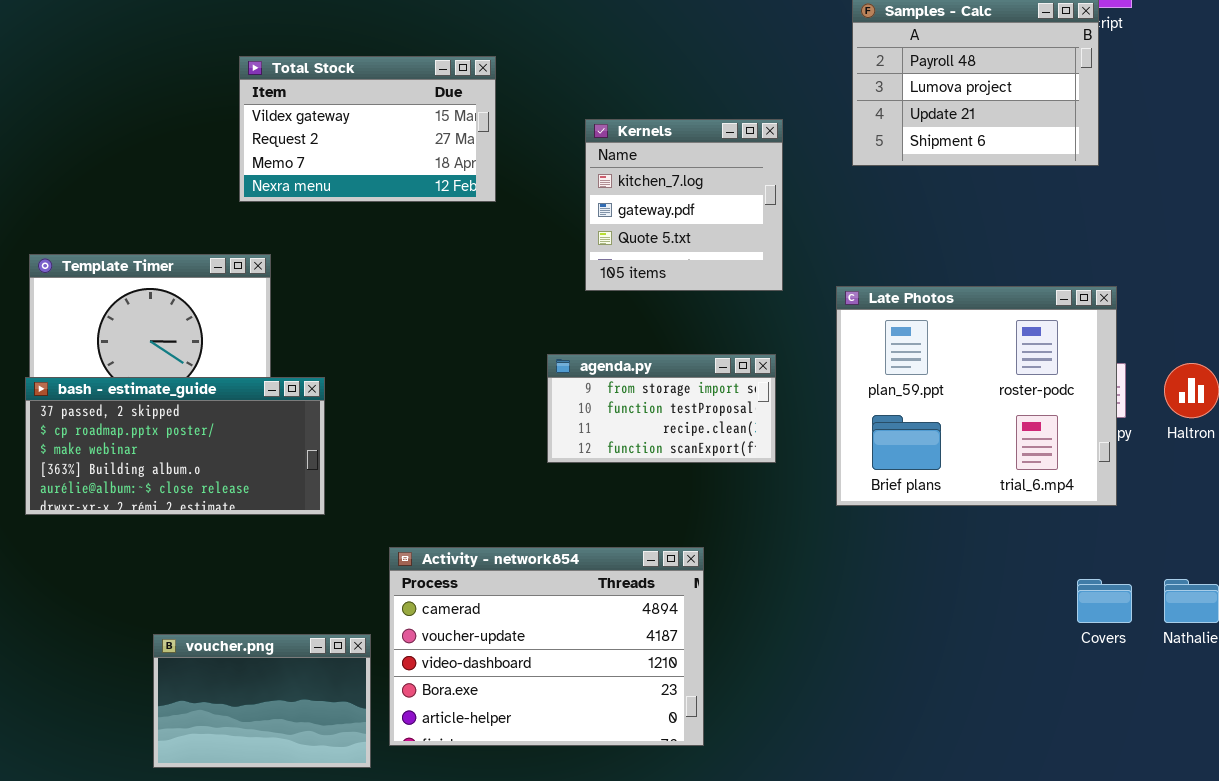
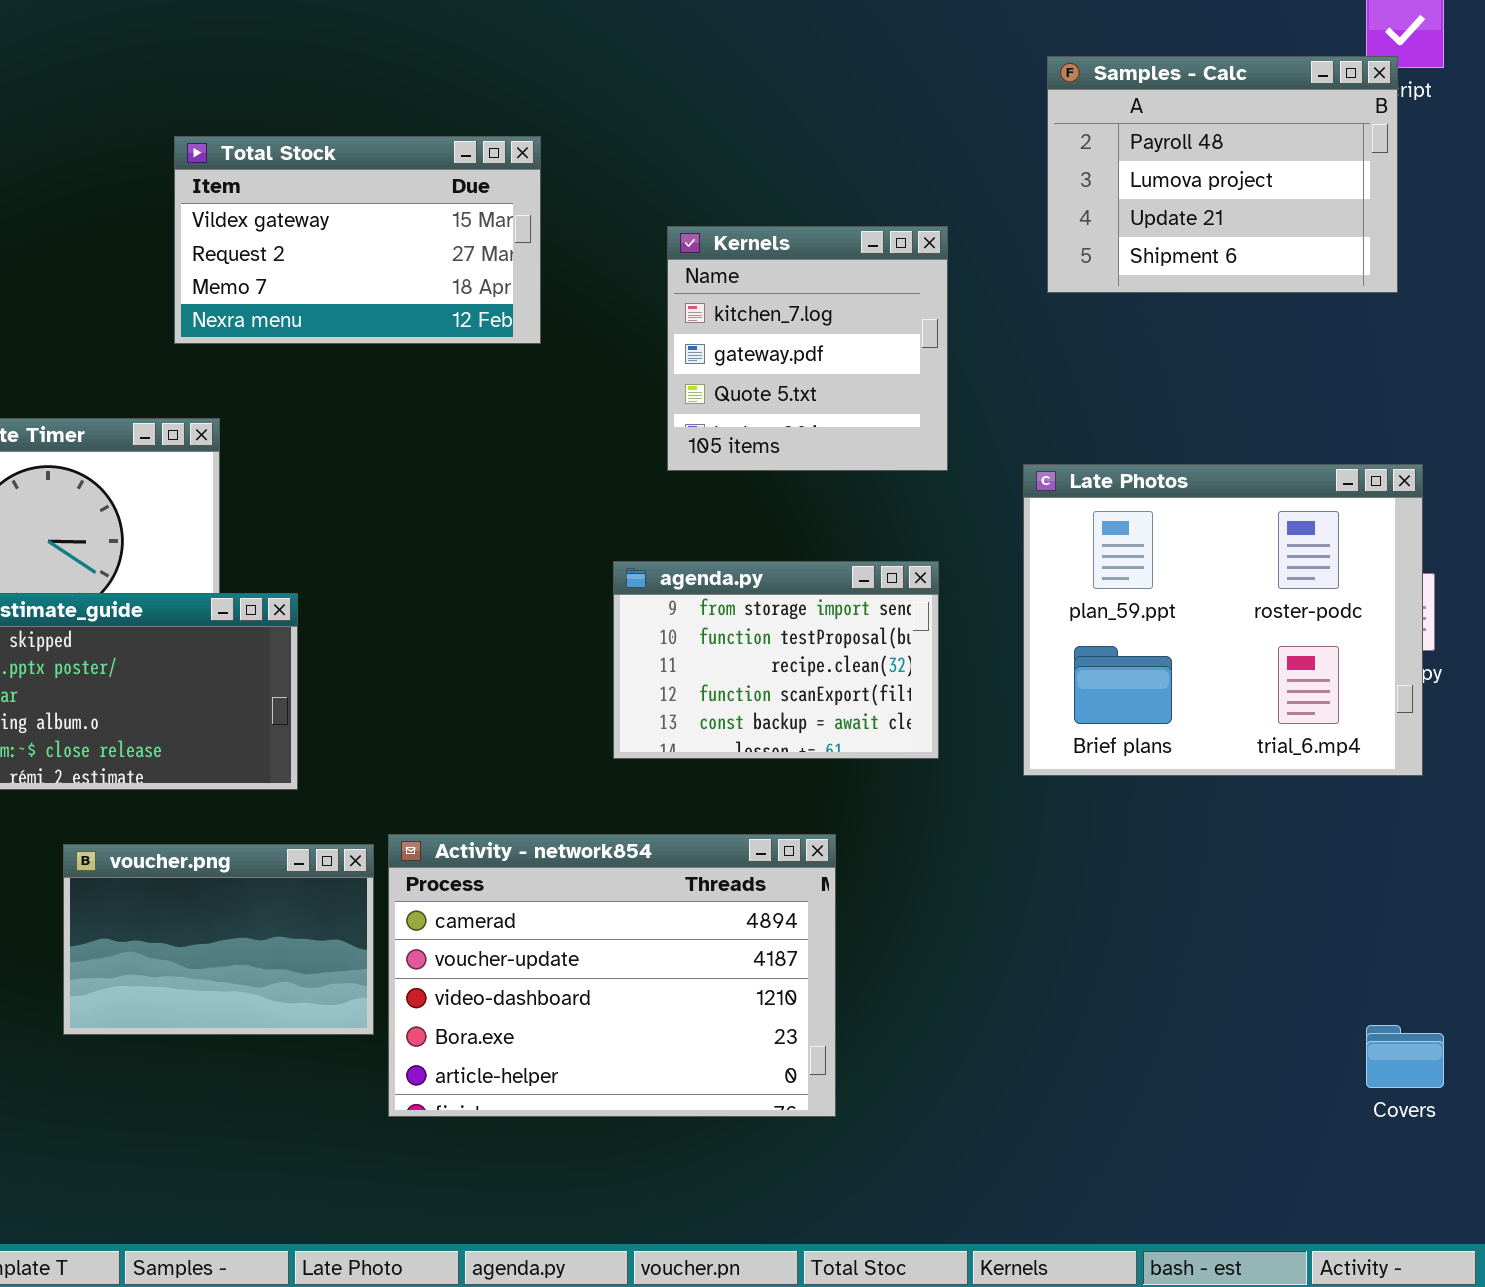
agenda.py: [547,354,776,463] -> [613,561,939,759], resized
Covers: [1077,579,1132,623] -> [1366,1025,1444,1088], moved
voucher.png: [153,634,371,768] -> [63,844,374,1035], moved

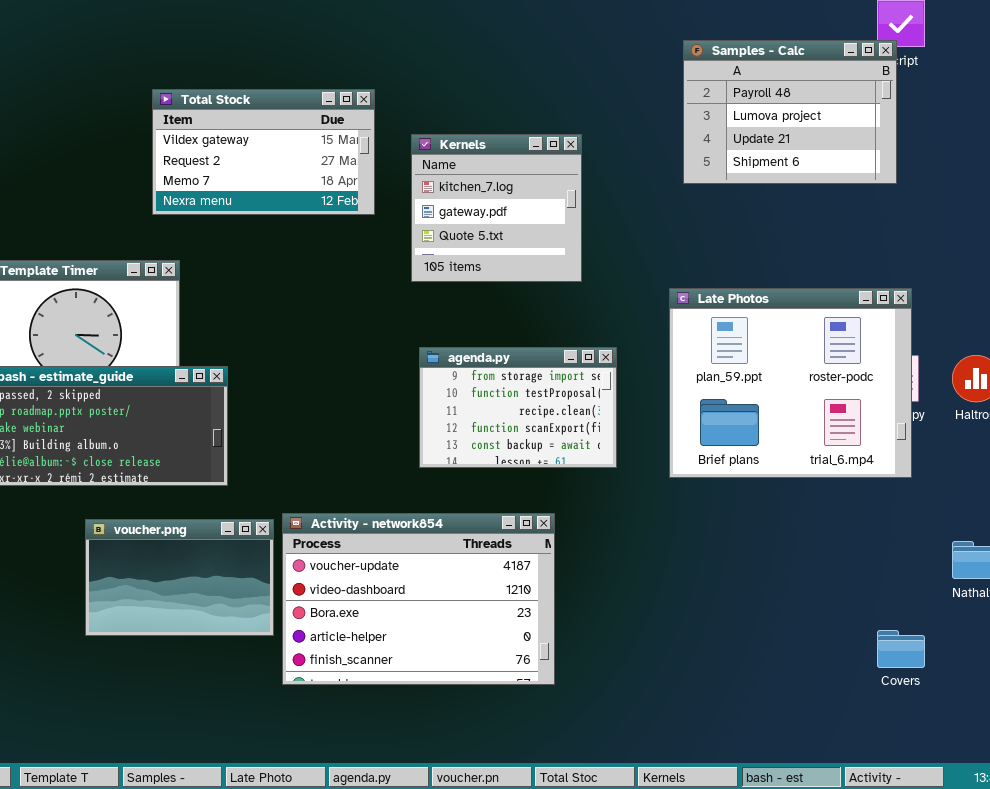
Kernels: [667,226,948,471] -> [411,134,582,282], moved
Activity - network854: [388,834,836,1117] -> [282,513,555,685], scrolled down 1 row

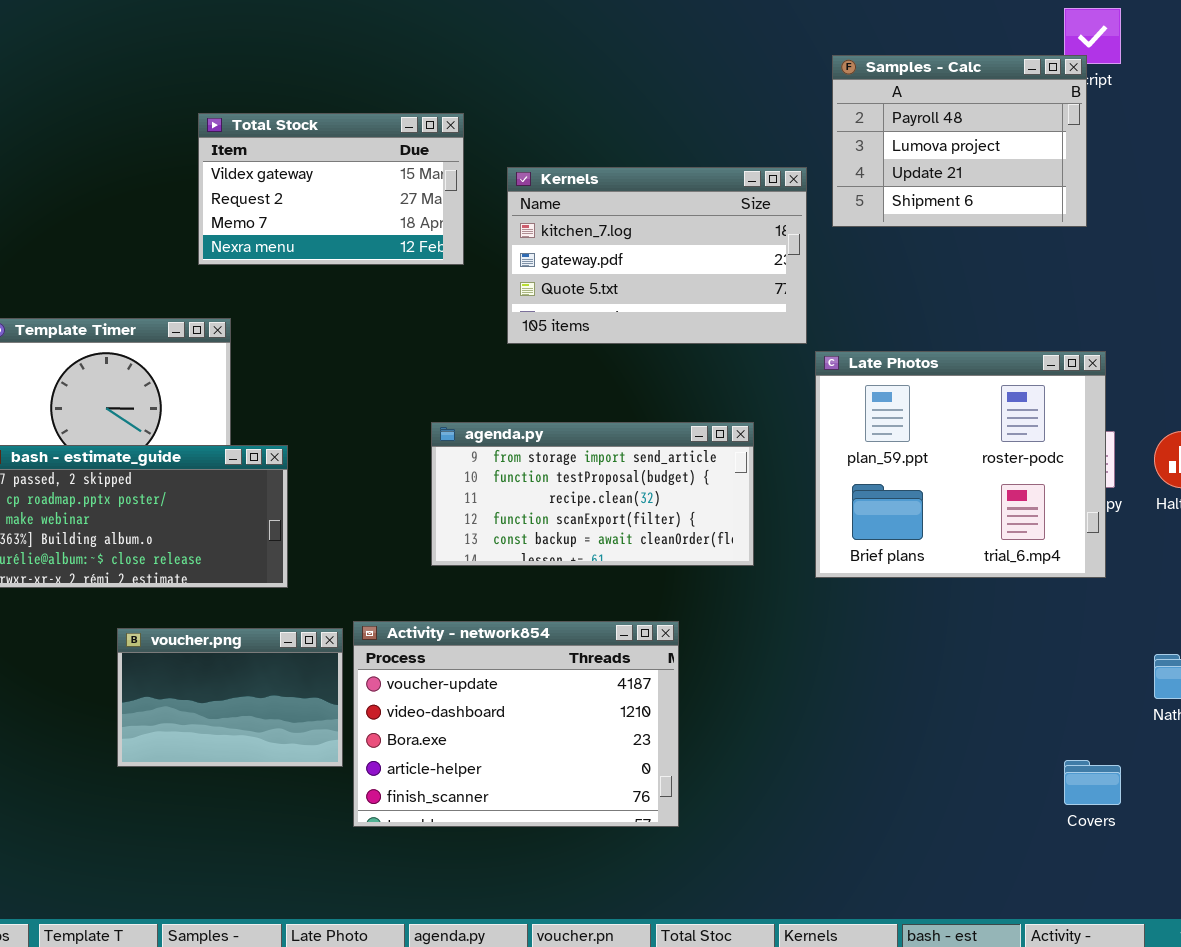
Kernels: [411,134,582,282] -> [507,167,807,344], resized
agenda.py: [419,347,617,468] -> [431,422,754,566], resized

